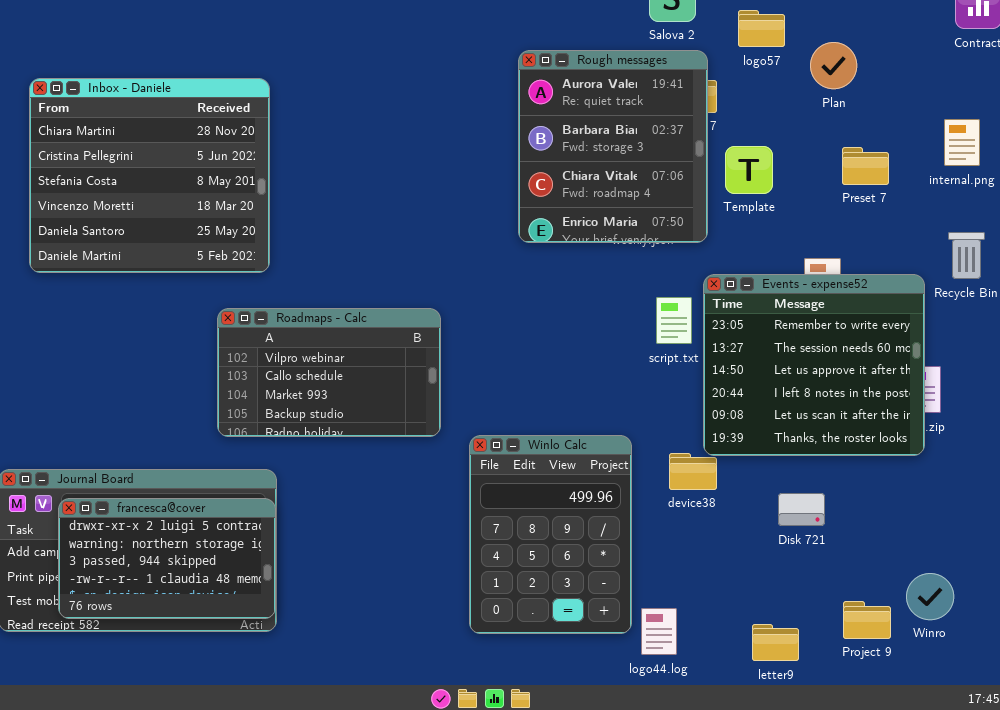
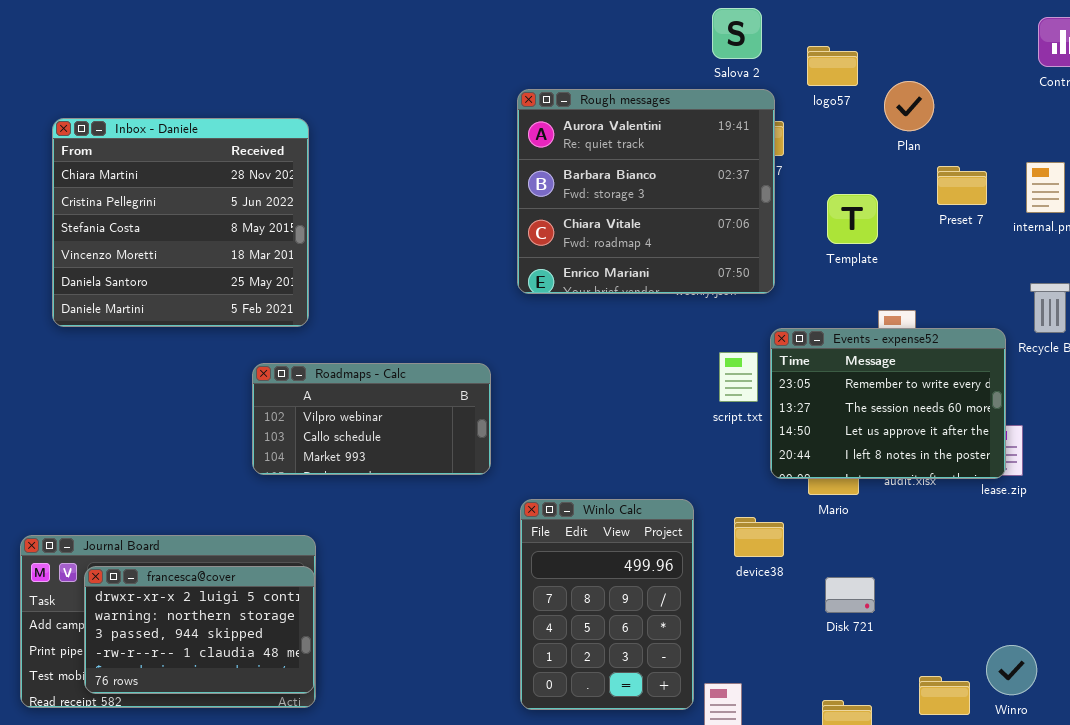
Rough messages: [518,50,708,243] -> [517,89,775,294], resized
Template: [725,146,773,194] -> [827,194,878,244], moved
Preset 7: [842,147,889,185] -> [937,166,987,205], moved
Events - expense52: [703,274,925,456] -> [770,328,1006,479], resized
Roadmaps - Calc: [217,308,441,437] -> [252,363,491,475], resized
Disk 721: [778,493,825,526] -> [825,577,875,613], moved

